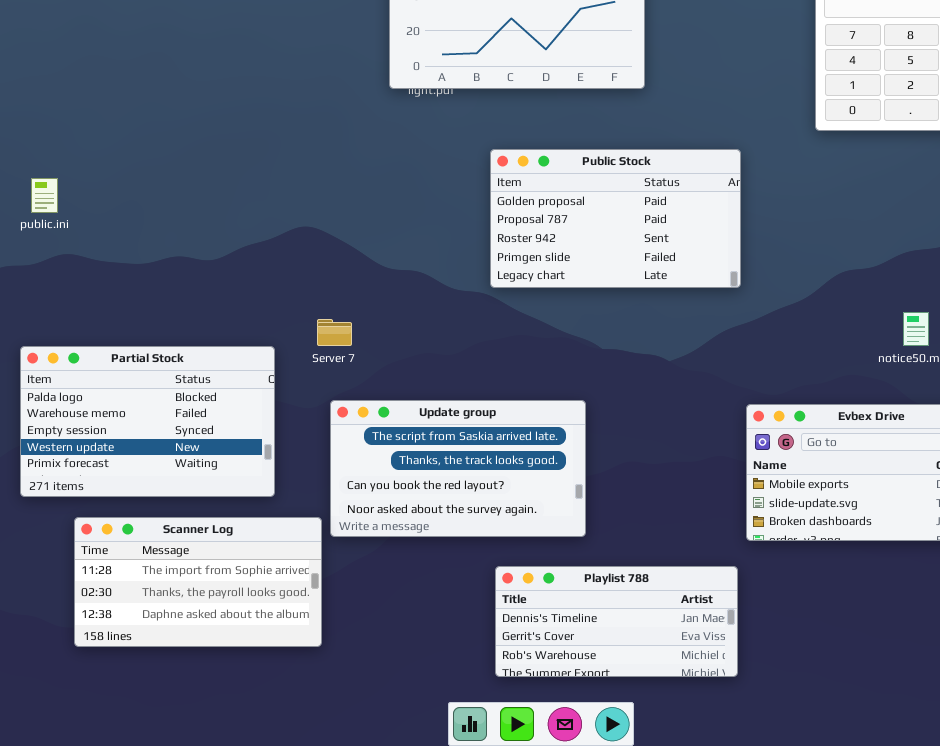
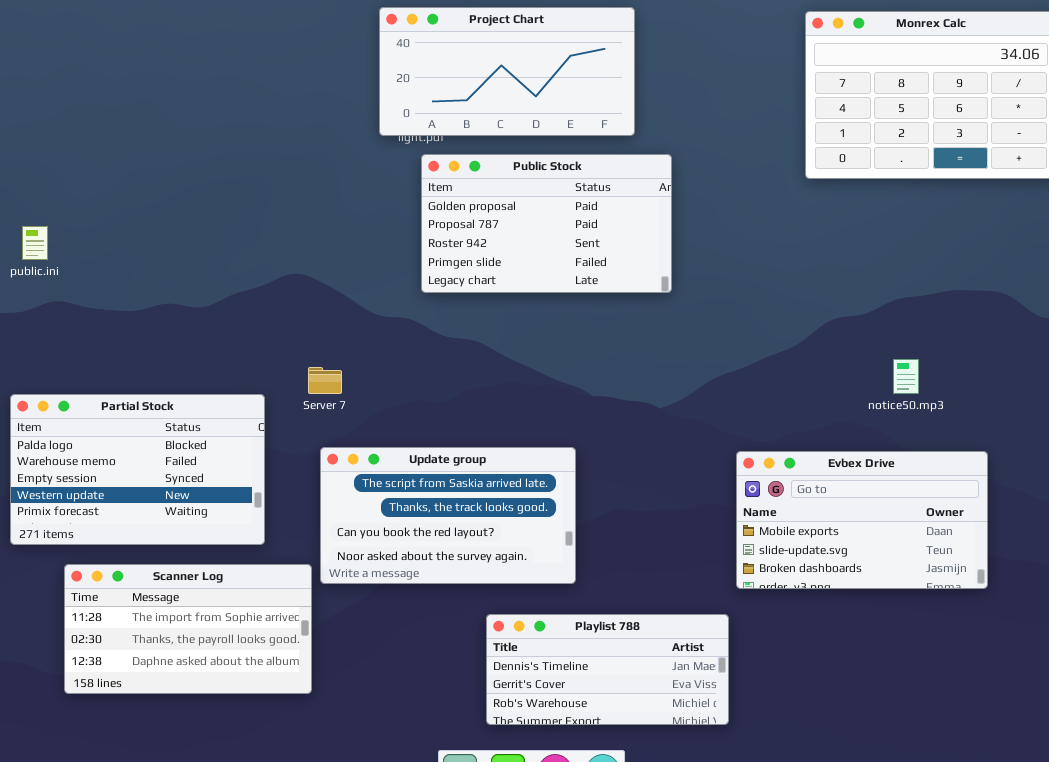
Public Stock: [490,149,741,288] -> [421,154,672,293], moved

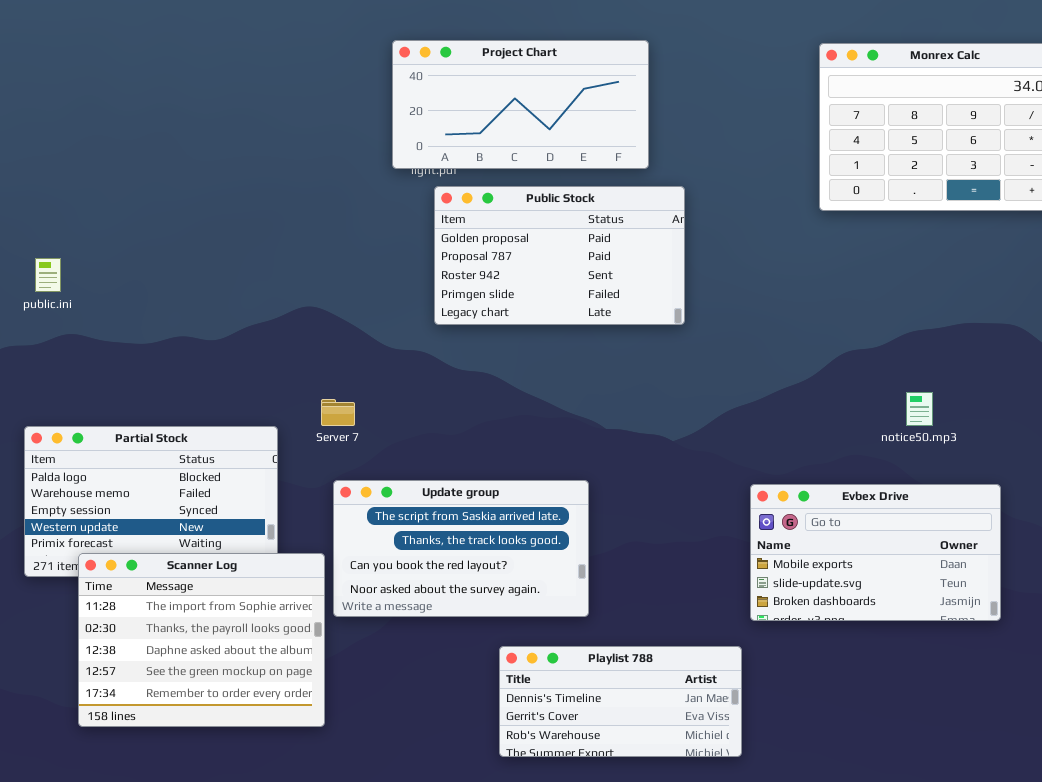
Scanner Log: [64,564,312,694] -> [78,553,325,727], resized

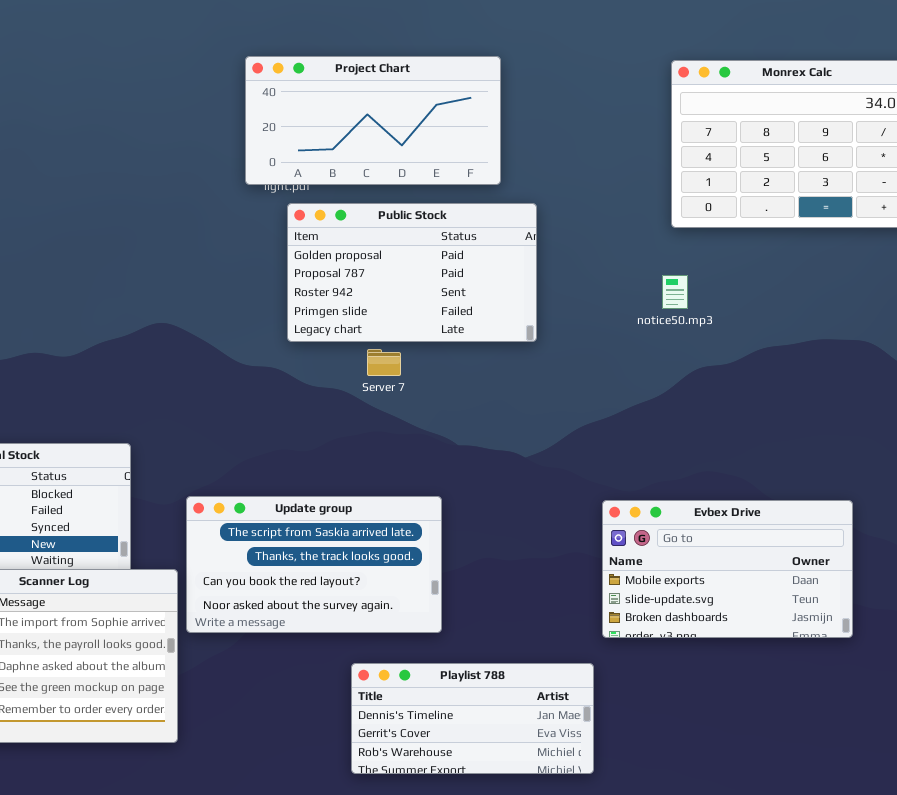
notice50.mp3: [906,392,933,426] -> [662,275,688,309], moved
Server 7: [321,399,355,426] -> [367,349,401,376], moved

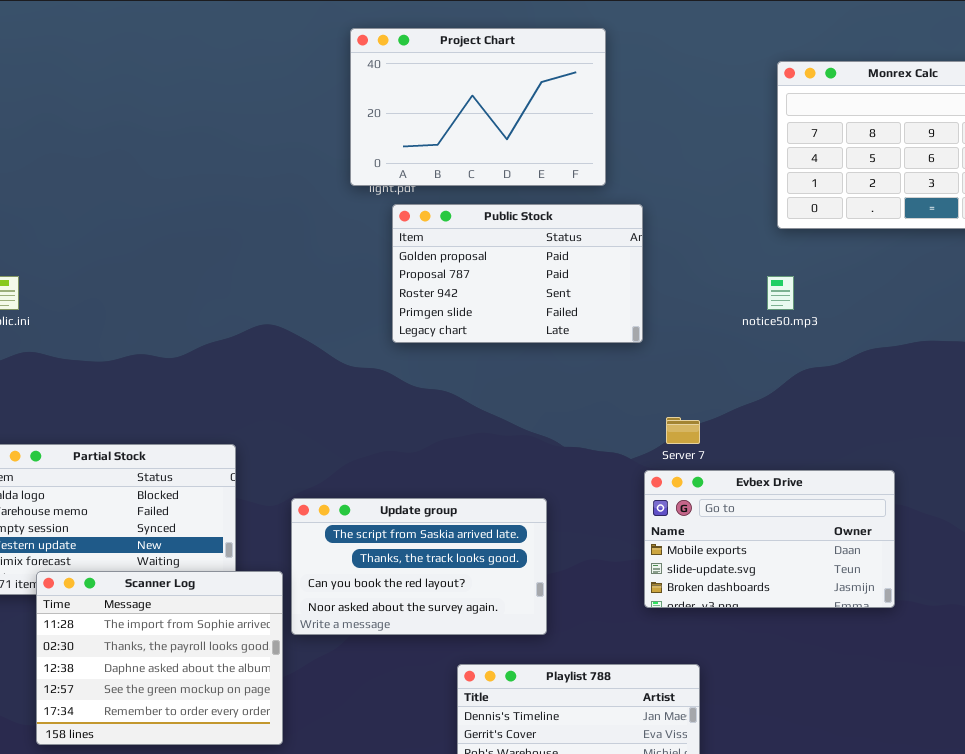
Project Chart: [245,56,501,185] -> [350,28,606,186], resized
Server 7: [367,349,401,376] -> [666,417,700,444], moved
Evbex Drive: [602,500,853,638] -> [644,470,895,608], moved

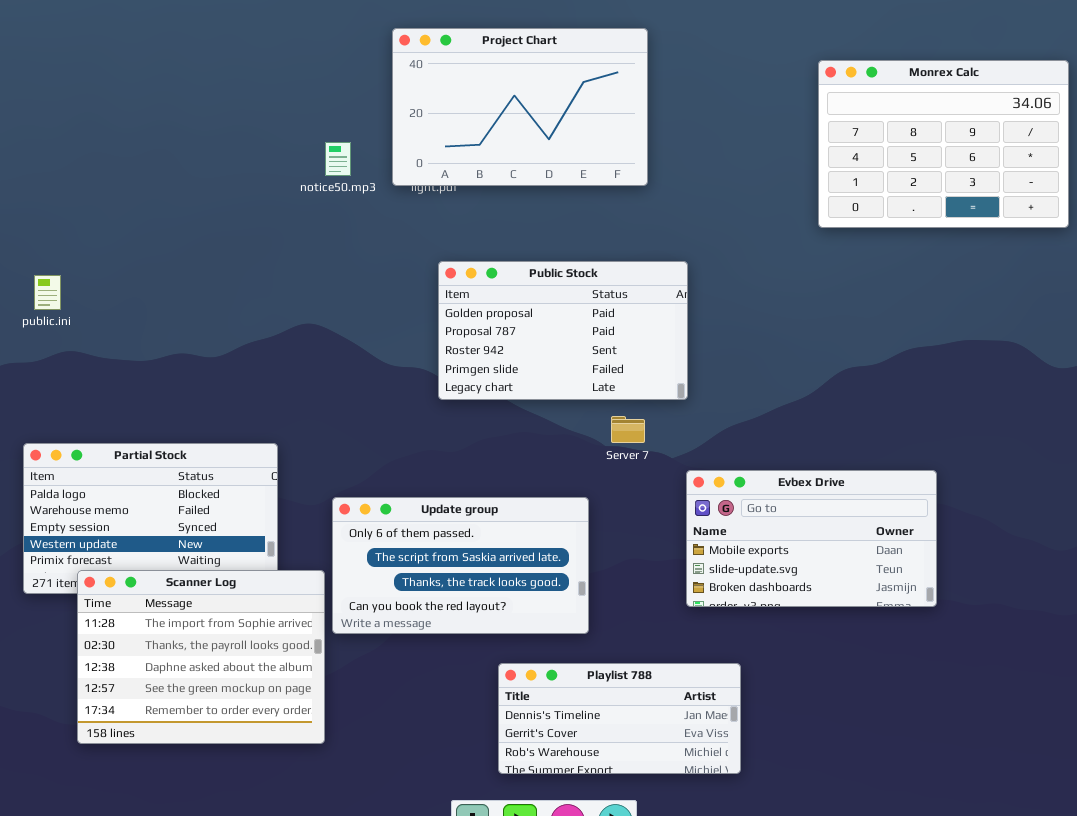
Public Stock: [392,204,643,343] -> [438,261,688,400], moved
notice50.mp3: [767,276,794,310] -> [325,142,351,176], moved
Server 7: [666,417,700,444] -> [611,416,645,443], moved
Update group: [291,498,547,635] -> [332,497,589,634], scrolled up 1 row

